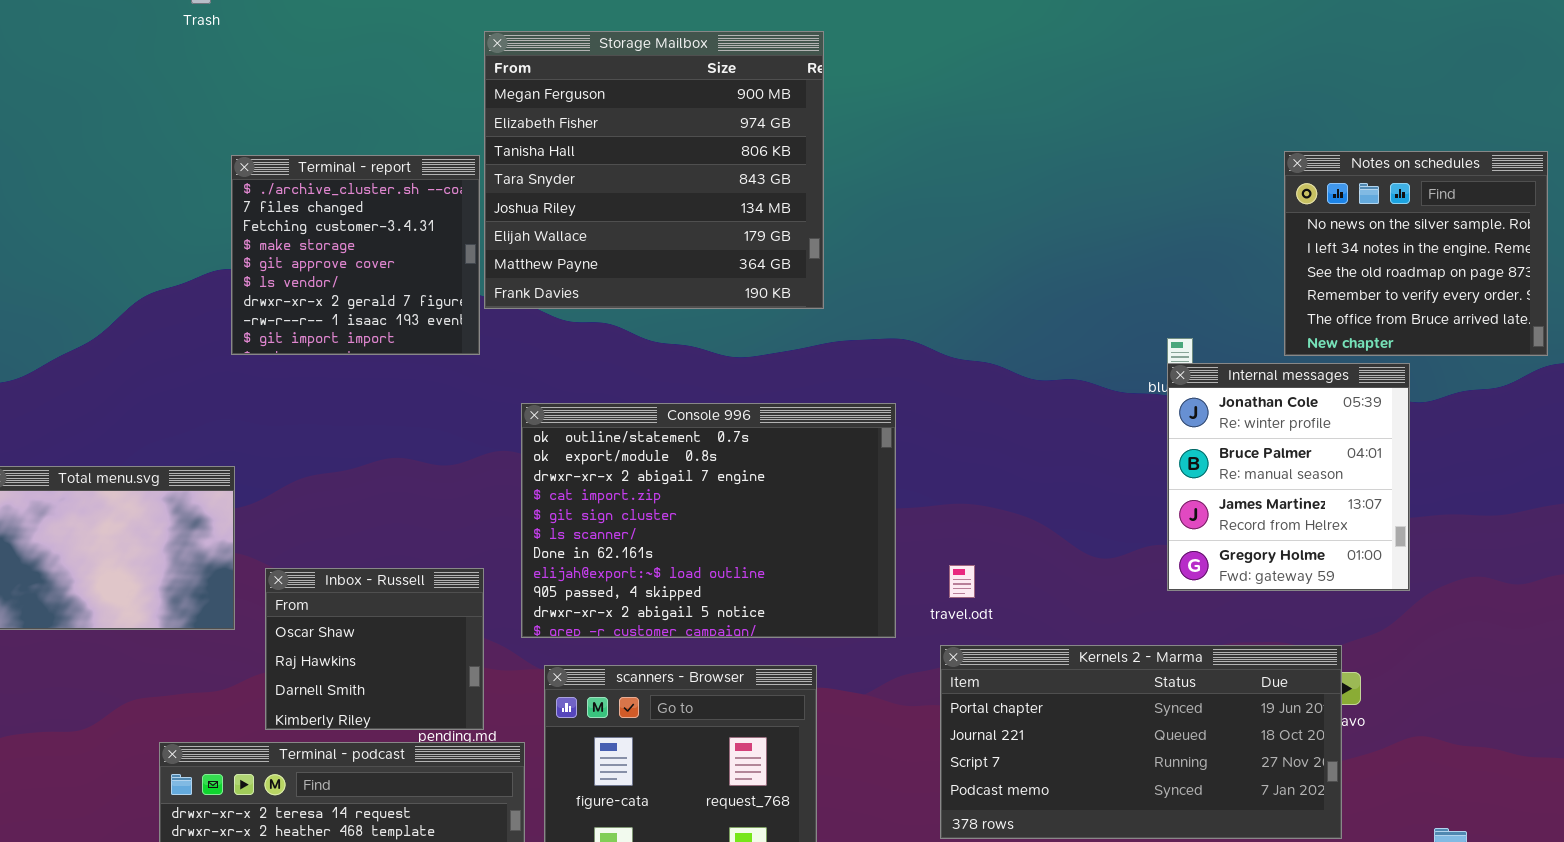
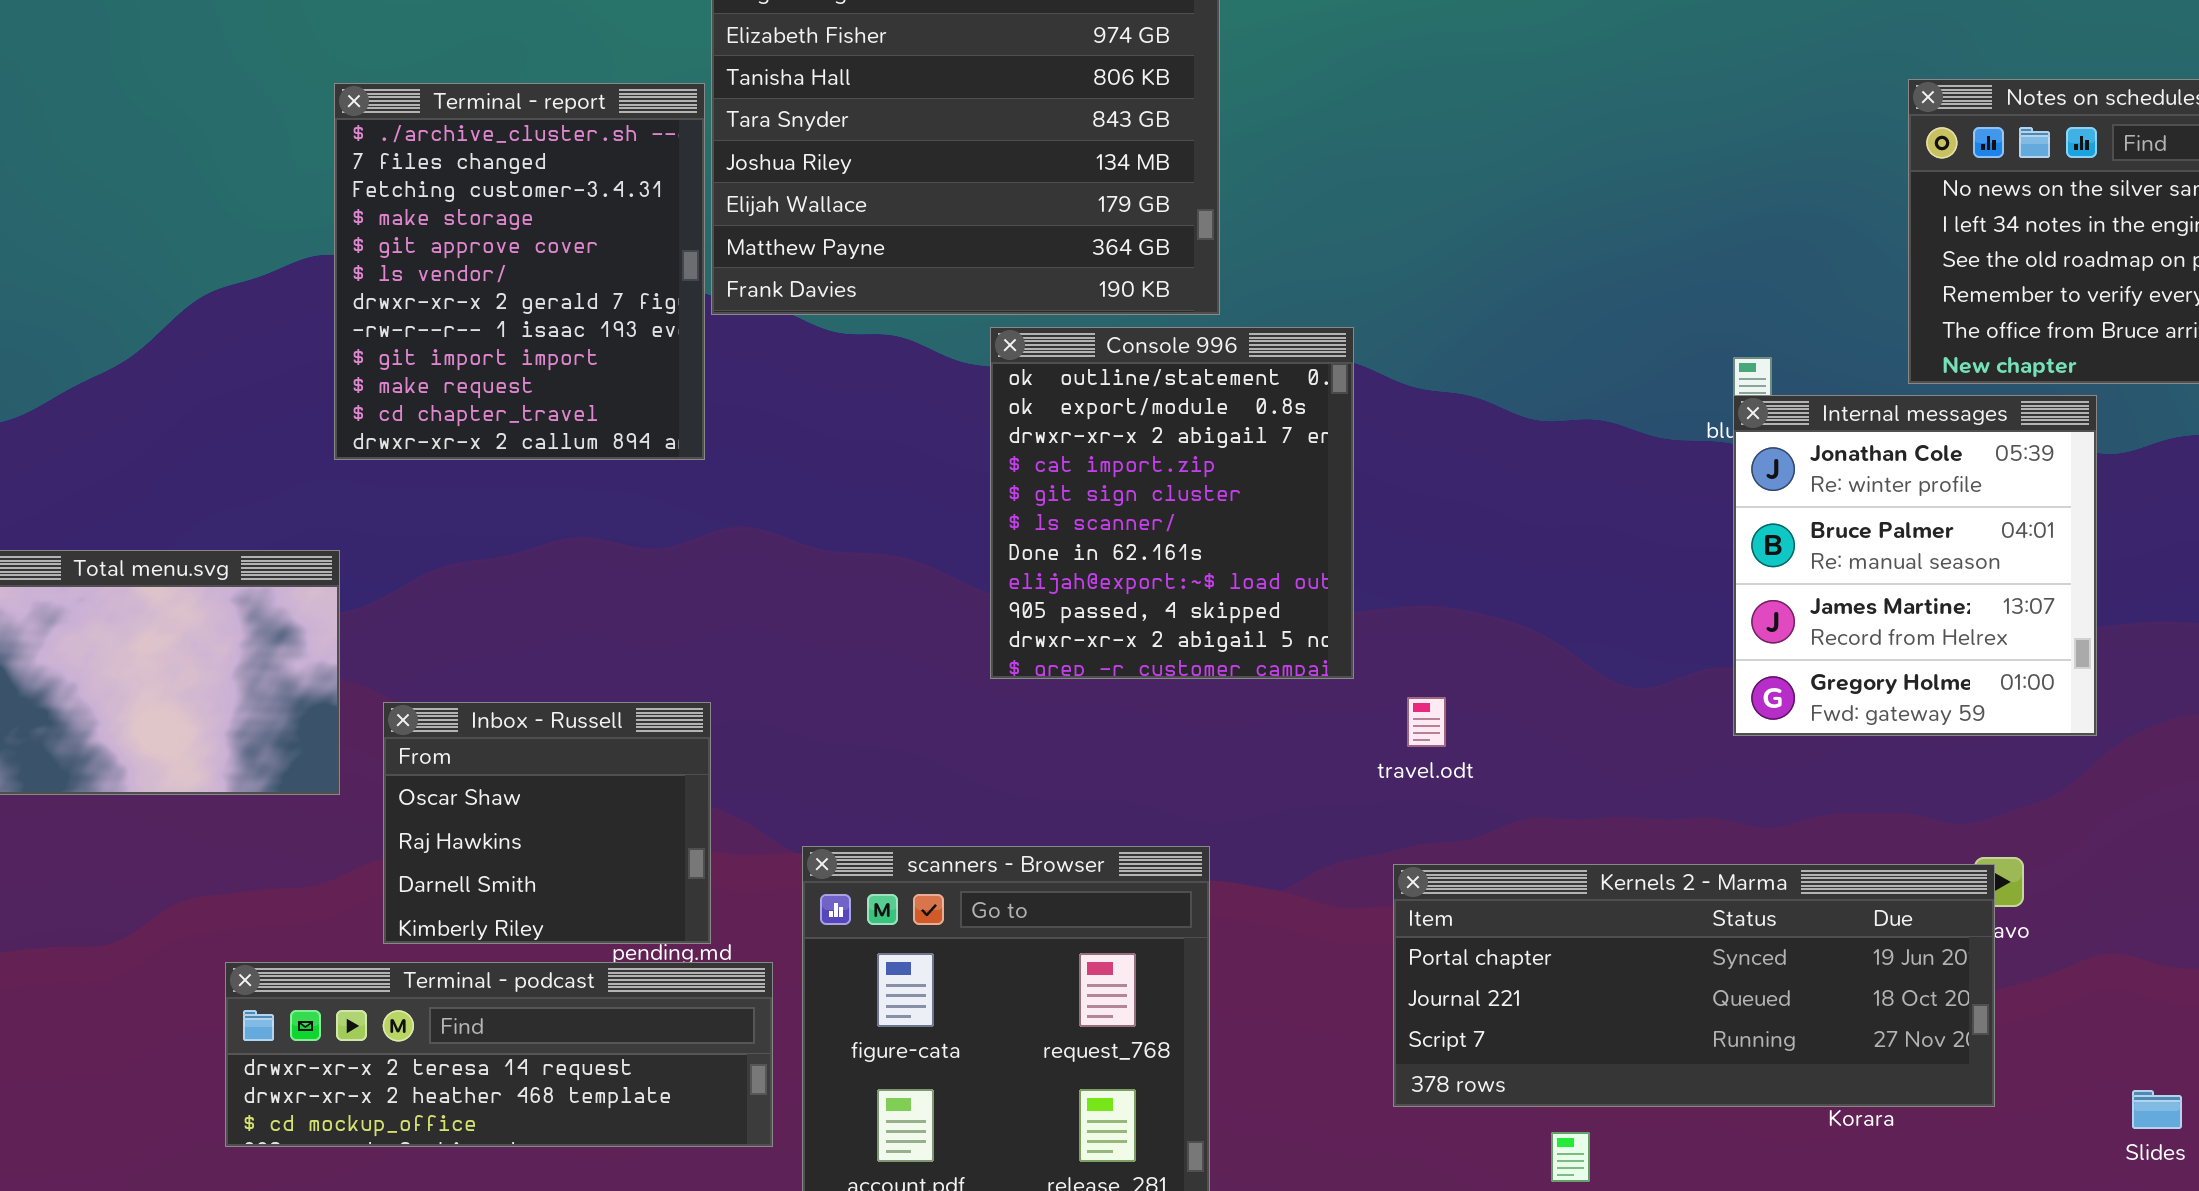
Terminal - report: [231,155,480,355] -> [334,83,705,460], resized
Console 996: [521,403,896,638] -> [990,327,1354,679], moved, resized
Kernels 2 - Marma: [940,645,1342,839] -> [1393,864,1995,1107], resized

